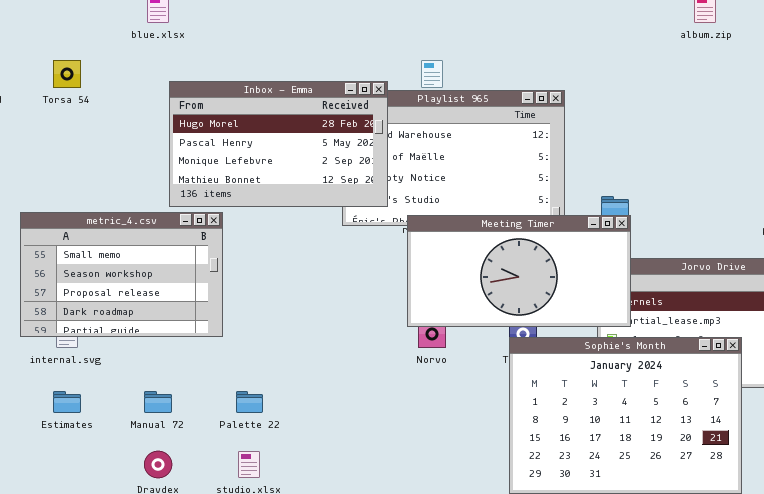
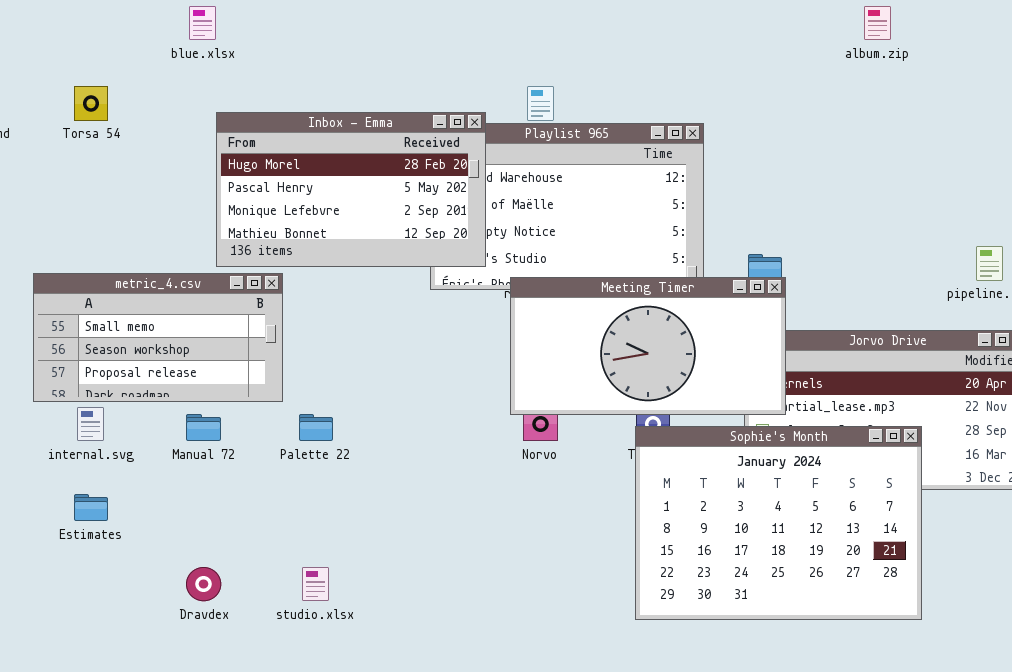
metric_4.csv: [20,212,223,337] -> [33,273,283,402], resized
Manual 72: [144,391,172,413] -> [186,414,221,441], moved
Palette 22: [236,391,263,413] -> [299,414,333,441], moved

